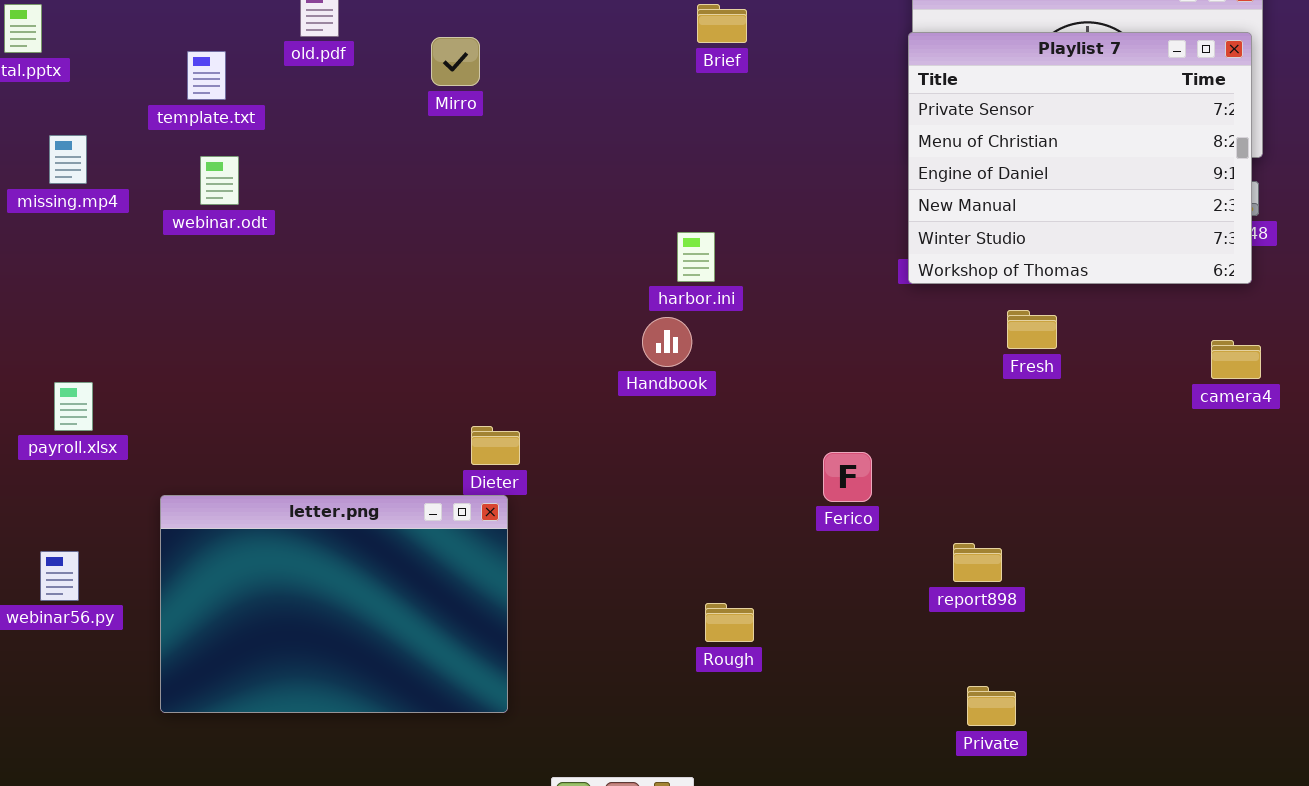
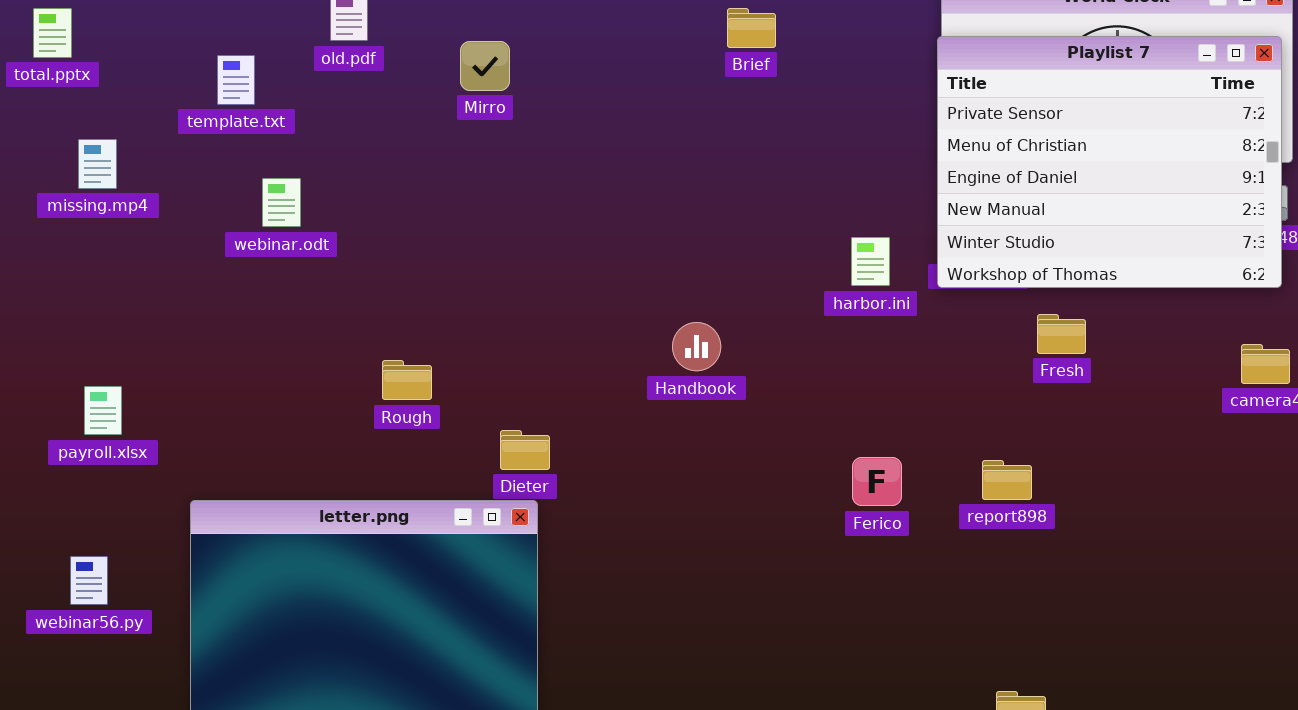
webinar.odt: [200,156,239,205] -> [262,178,301,227], moved
harbor.ini: [677,232,715,282] -> [851,237,890,286], moved
report898: [953,543,1002,582] -> [982,460,1032,500], moved
Rough: [705,603,754,642] -> [382,360,432,400], moved

